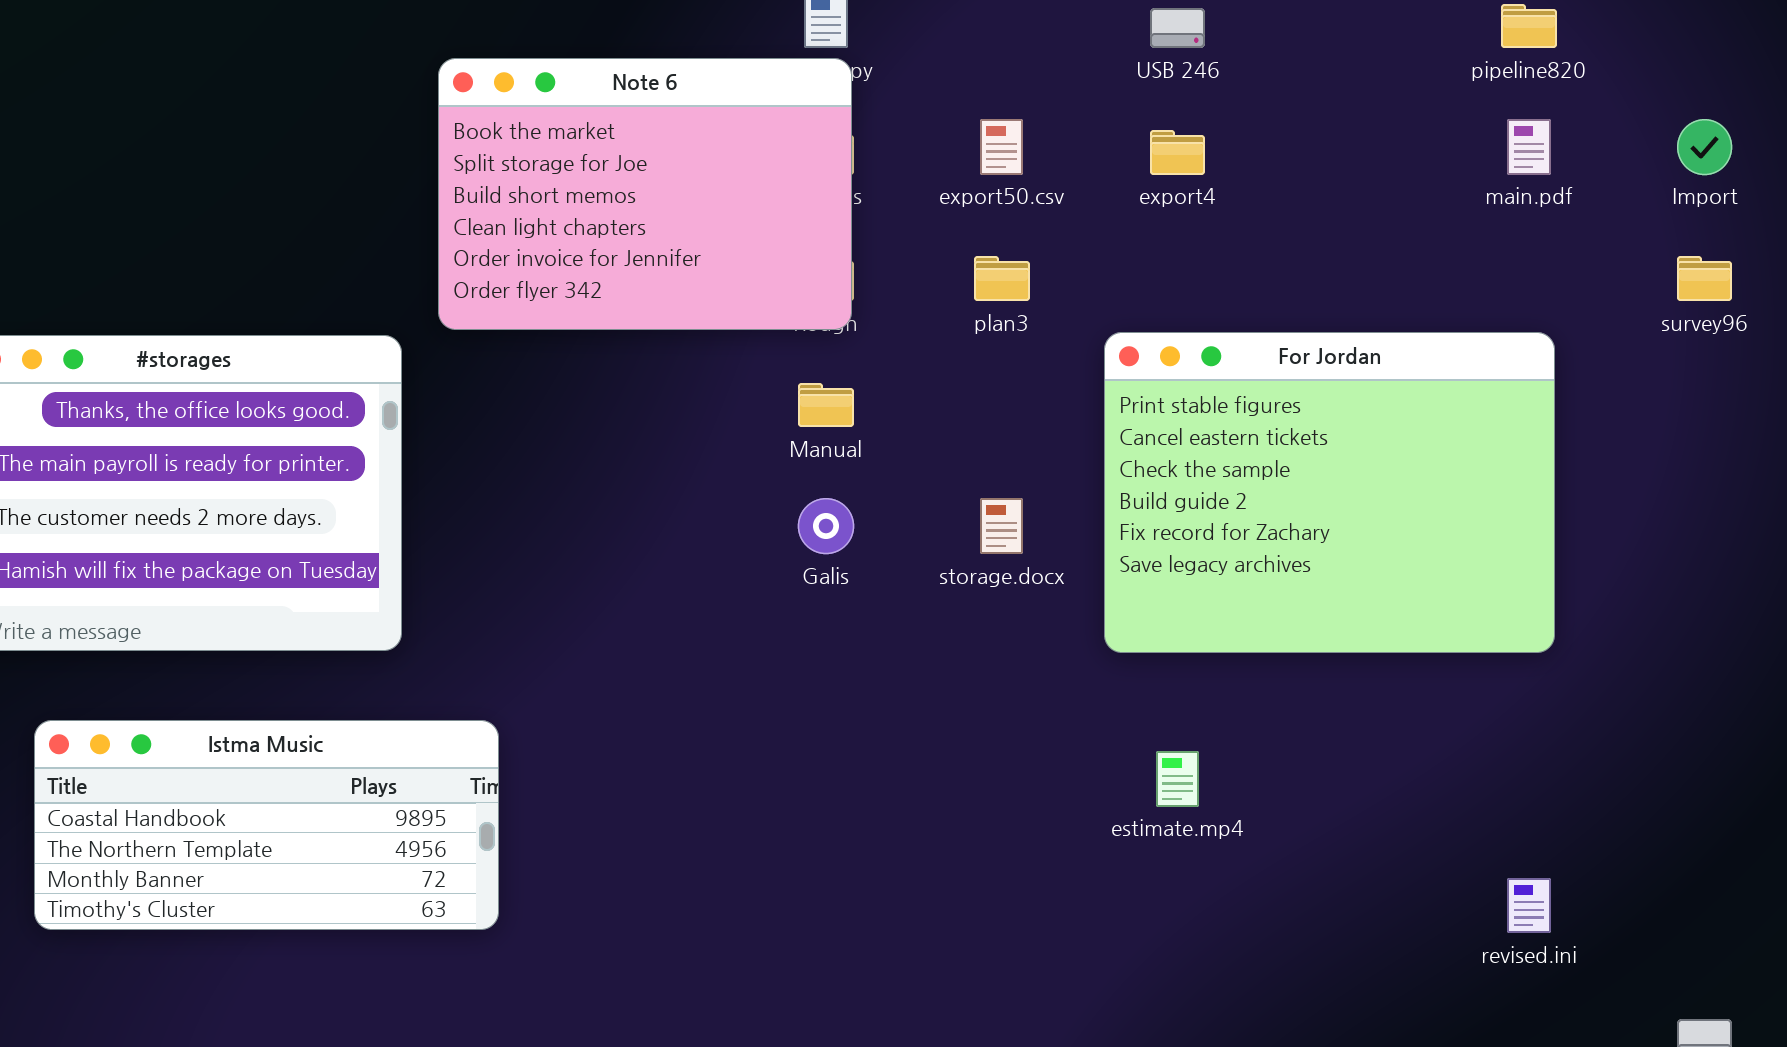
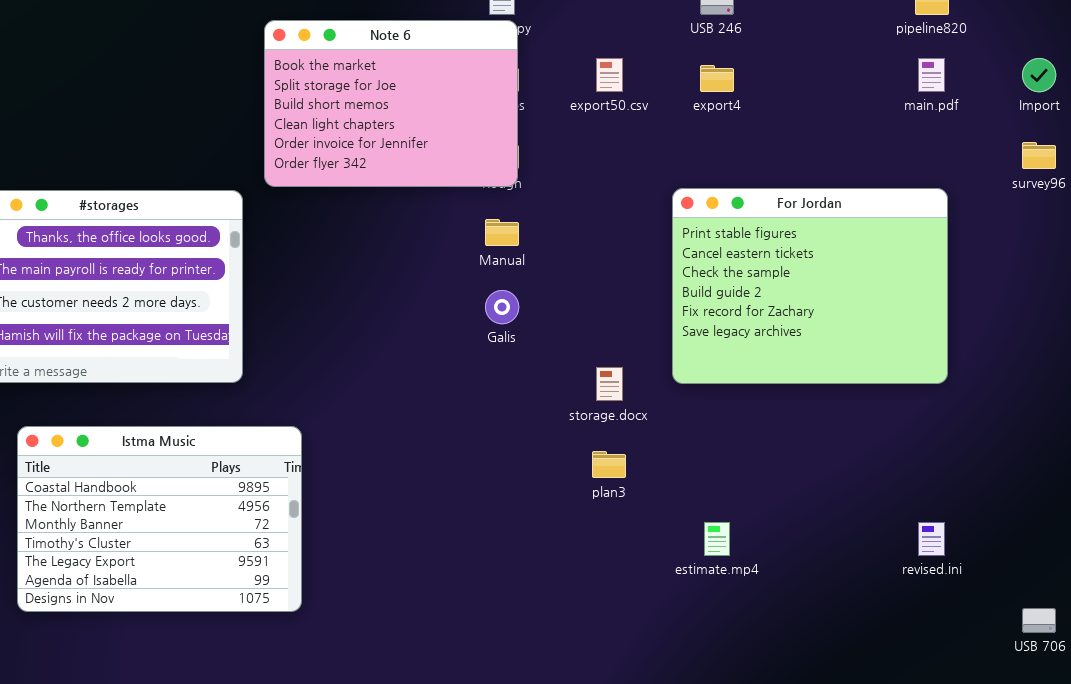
plan3: [974,256,1030,301] -> [592,451,626,478], moved
storage.docx: [980,498,1023,554] -> [596,367,623,401], moved
Istma Music: [34,720,499,930] -> [17,426,302,612], resized
estimate.mp4: [1156,751,1199,807] -> [704,522,730,556], moved

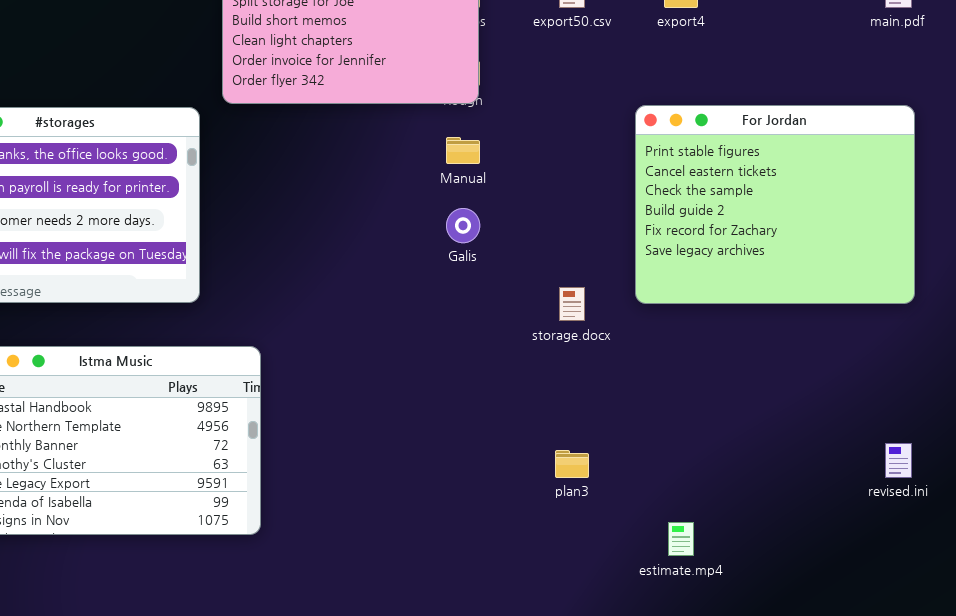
plan3: [592,451,626,478] -> [555,450,589,478], moved
estimate.mp4: [704,522,730,556] -> [668,522,694,556], moved

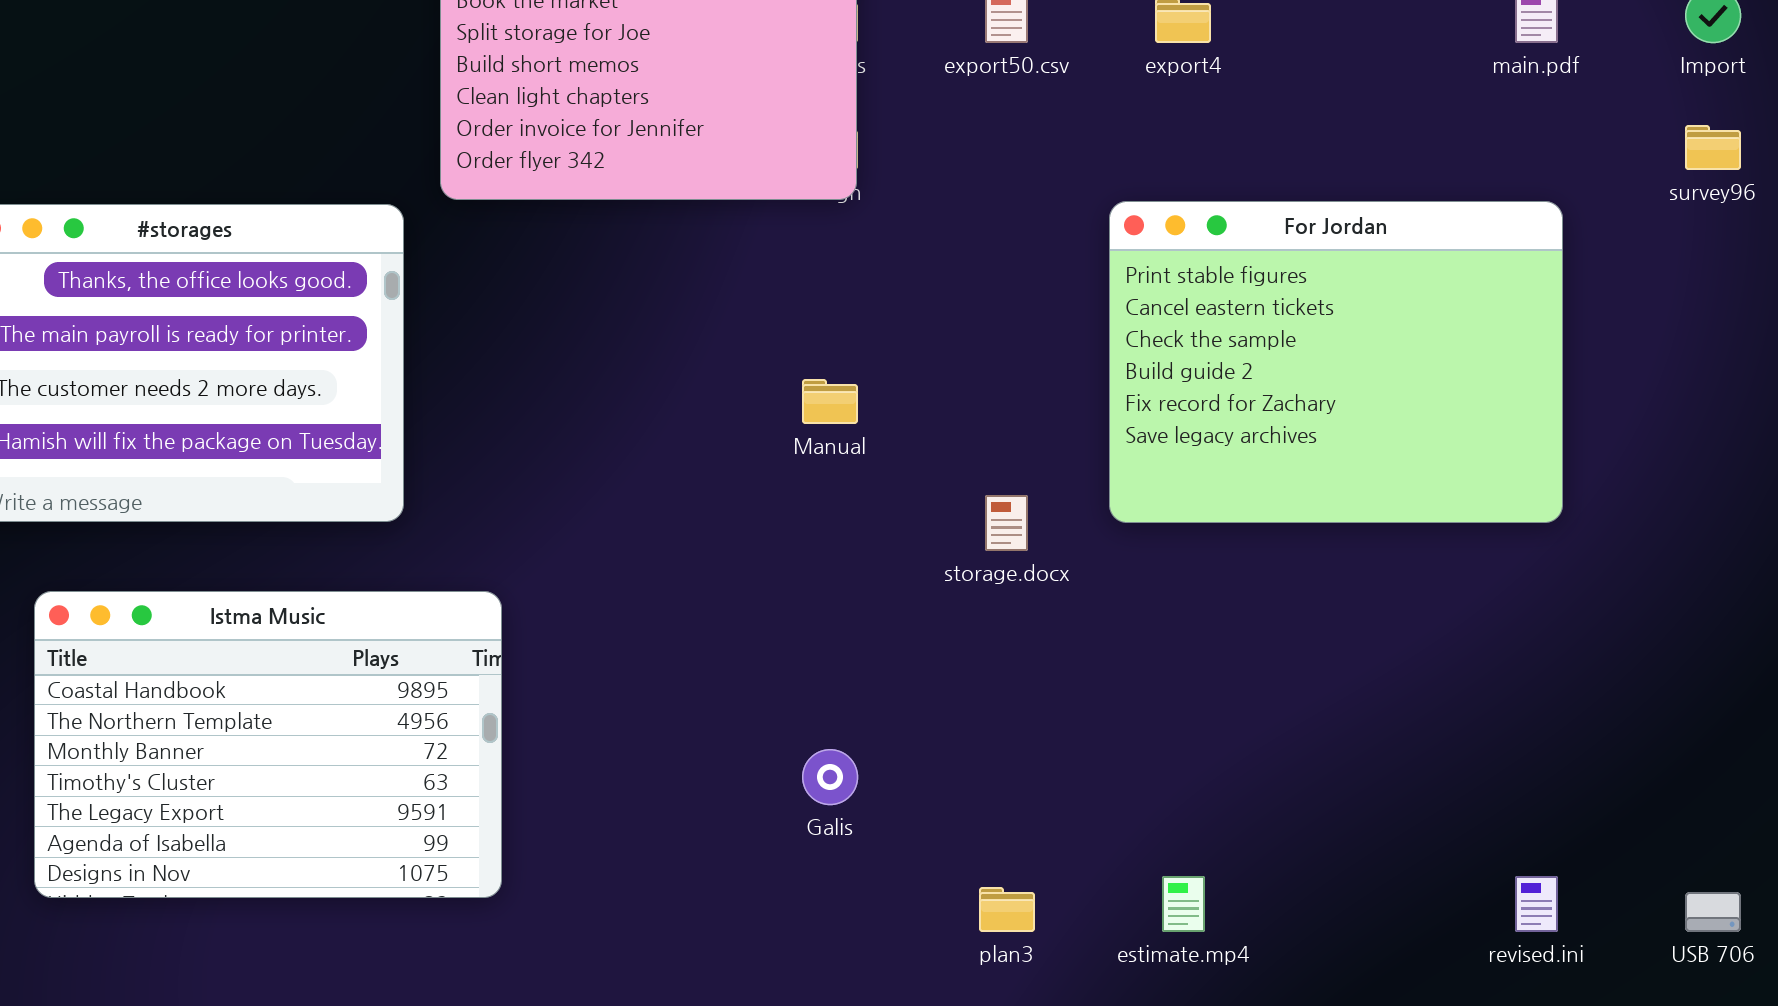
Manual: [446,137,480,164] -> [802,379,858,424], moved
Galis: [446,208,480,243] -> [802,749,858,805], moved
revised.ini: [885,443,912,478] -> [1515,876,1558,932], moved
plan3: [555,450,589,478] -> [979,887,1035,932], moved

